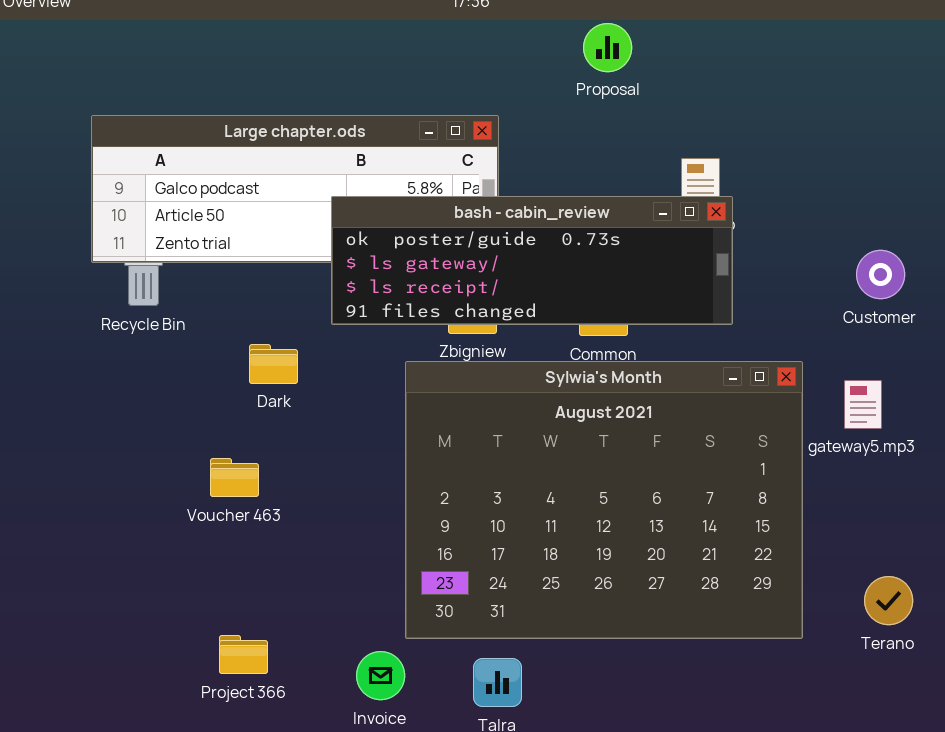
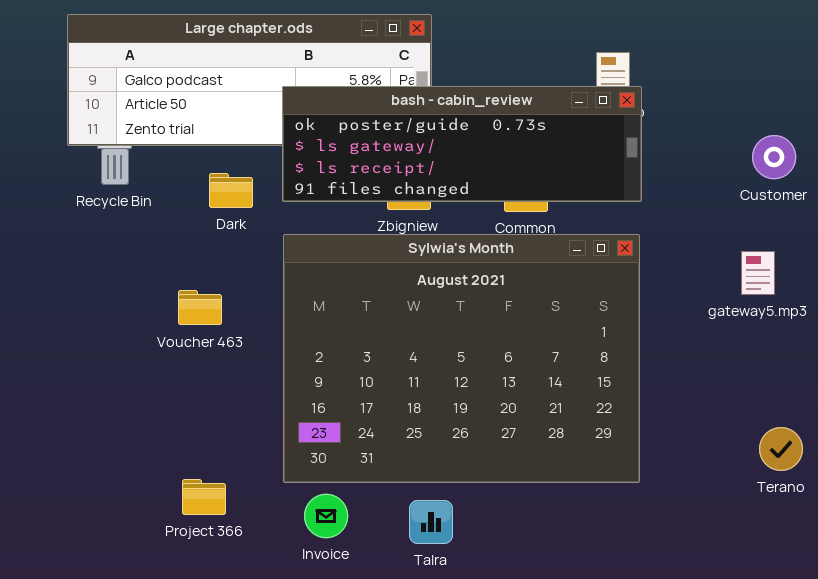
Dark: [249,344,298,384] -> [209,173,253,208], moved
Sylwia's Month: [405,361,803,639] -> [283,234,640,483], moved
Voucher 463: [210,458,259,497] -> [178,290,222,325], moved

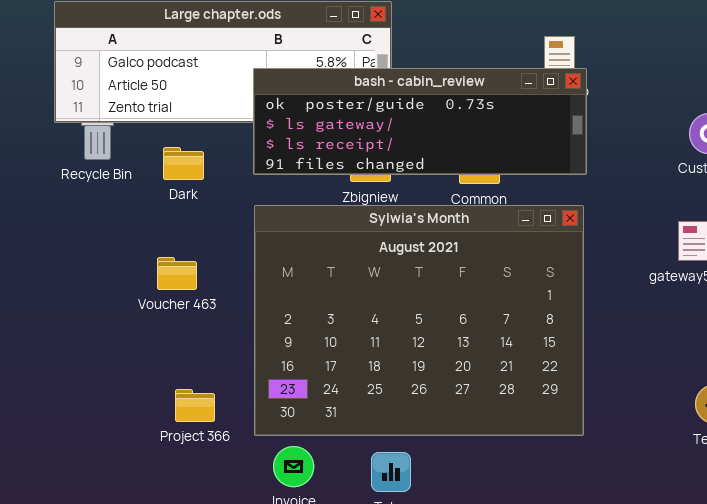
Dark: [209,173,253,208] -> [163,147,204,180], moved
Project 366: [182,479,226,515] -> [175,389,215,422], moved

